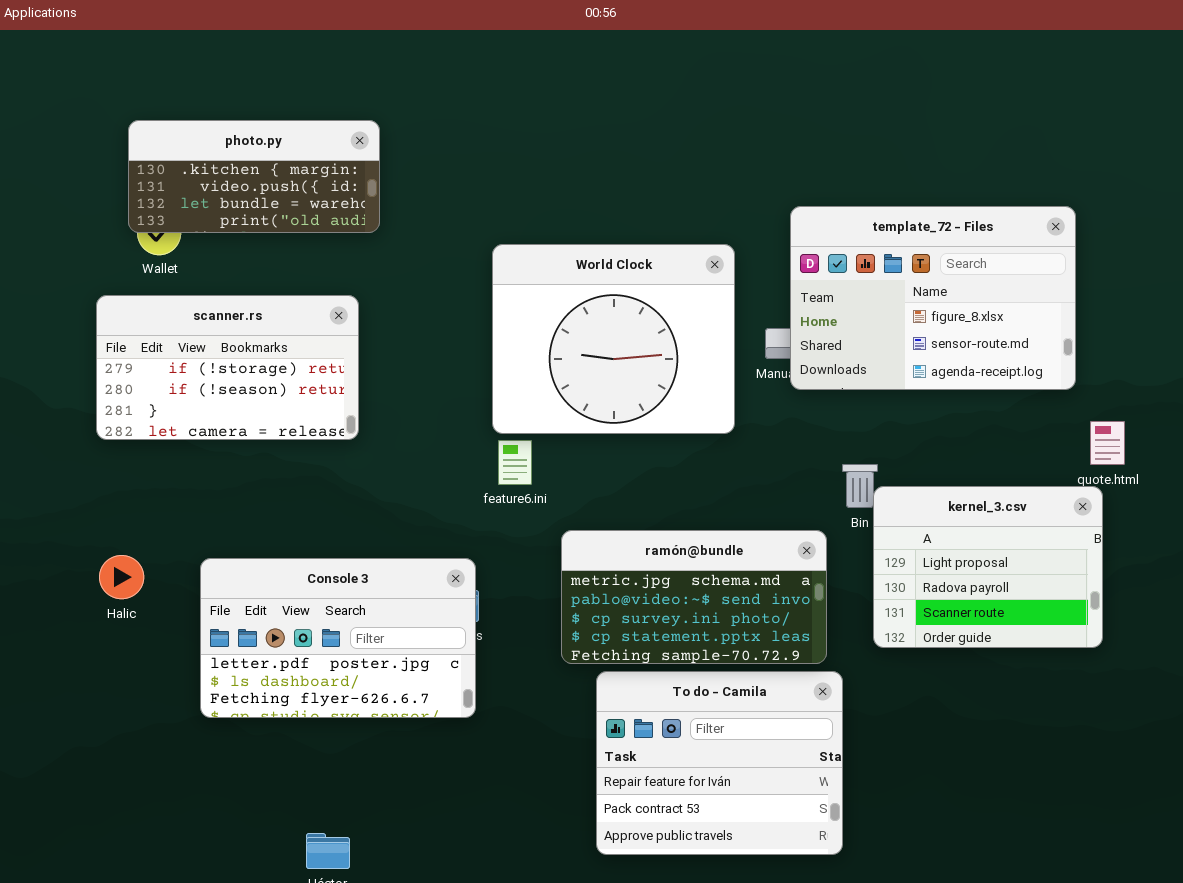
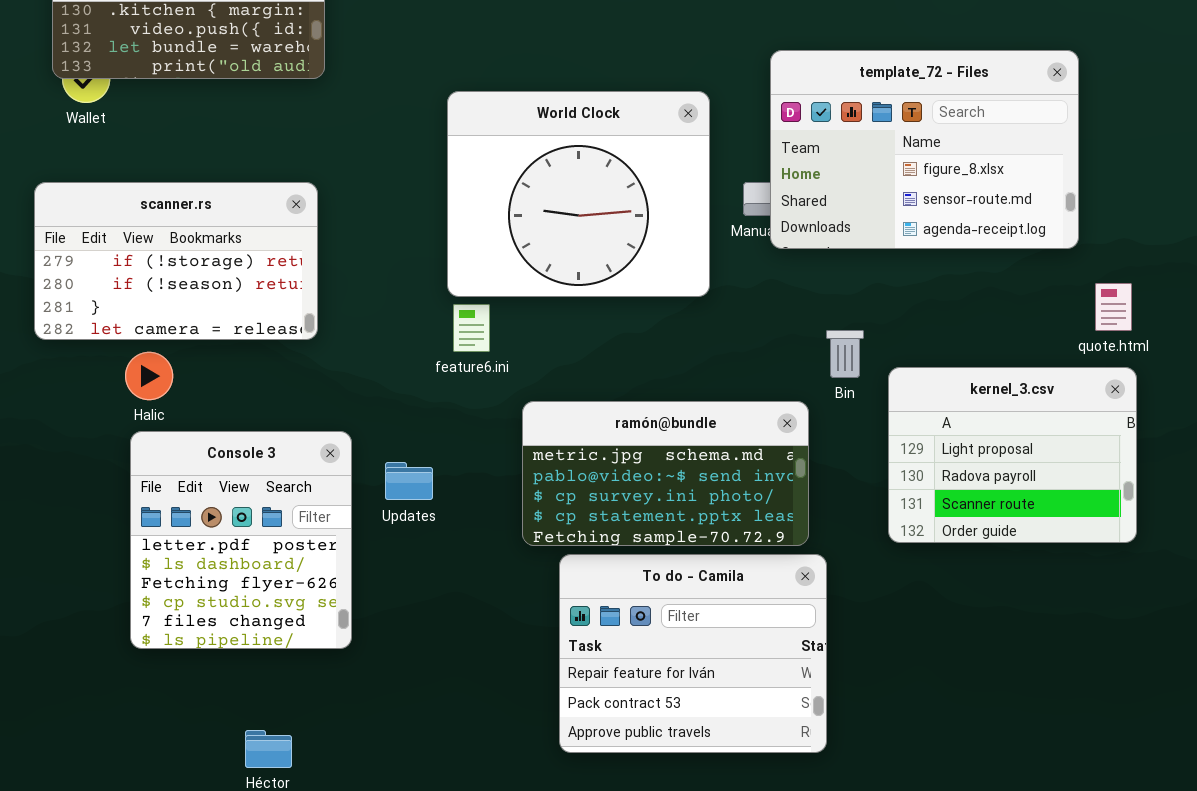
scanner.rs: [96,295,359,440] -> [34,182,318,340], moved
kernel_3.csv: [873,486,1103,648] -> [888,367,1137,543], moved
Halic: [99,555,144,599] -> [125,352,173,400], moved
Console 3: [200,558,476,718] -> [130,431,352,649], resized

